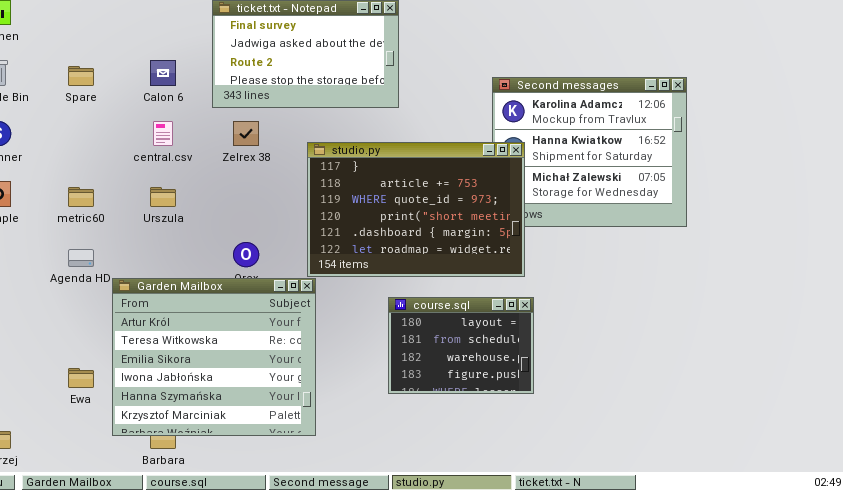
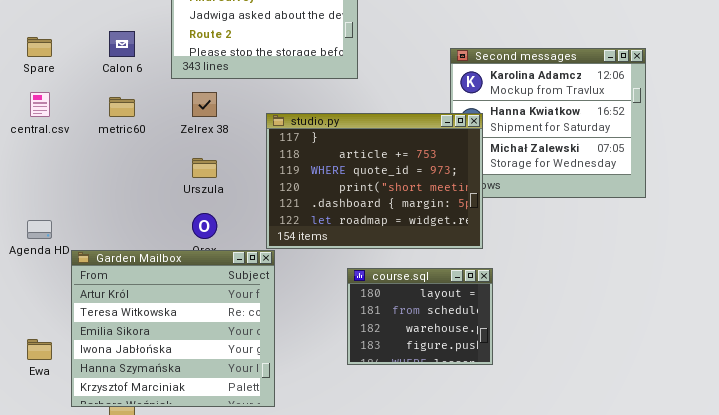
central.csv: [153,121,173,146] -> [30,92,50,117], moved
metric60: [68,187,94,207] -> [109,97,135,117], moved
Urszula: [150,187,176,207] -> [192,158,217,178], moved

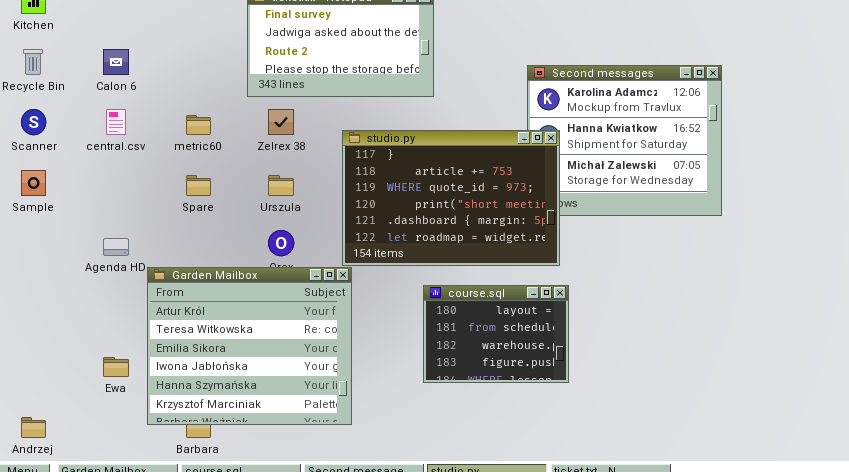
Calon 6: [109,31,135,57] -> [103,49,129,75], moved
Spare: [27,37,52,57] -> [186,175,211,196], moved

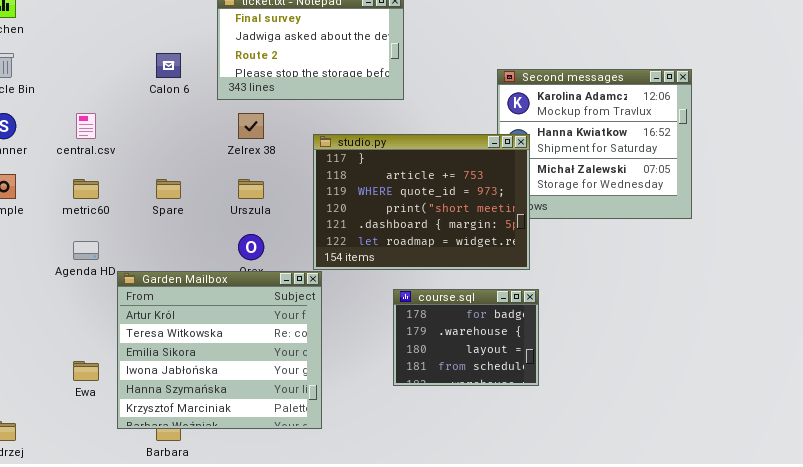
Calon 6: [103,49,129,75] -> [156,53,181,78], moved
metric60: [186,115,211,135] -> [73,179,99,199], moved
course.sql: [423,285,569,383] -> [393,289,539,386], scrolled up 2 rows

